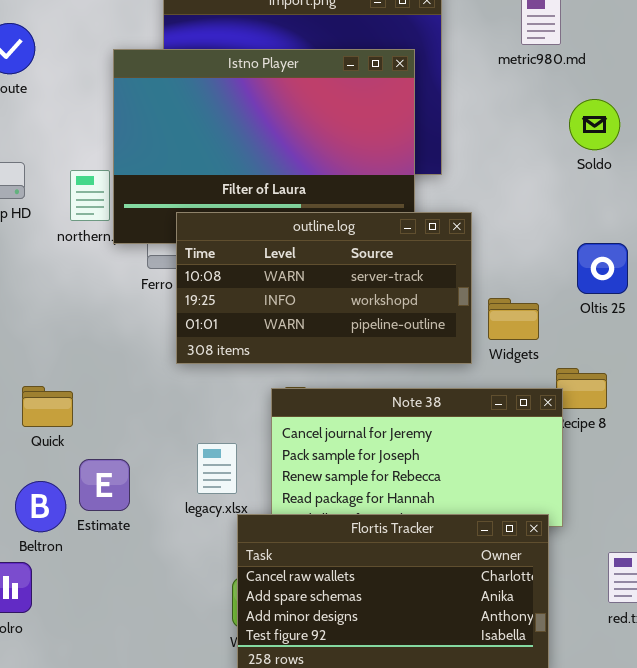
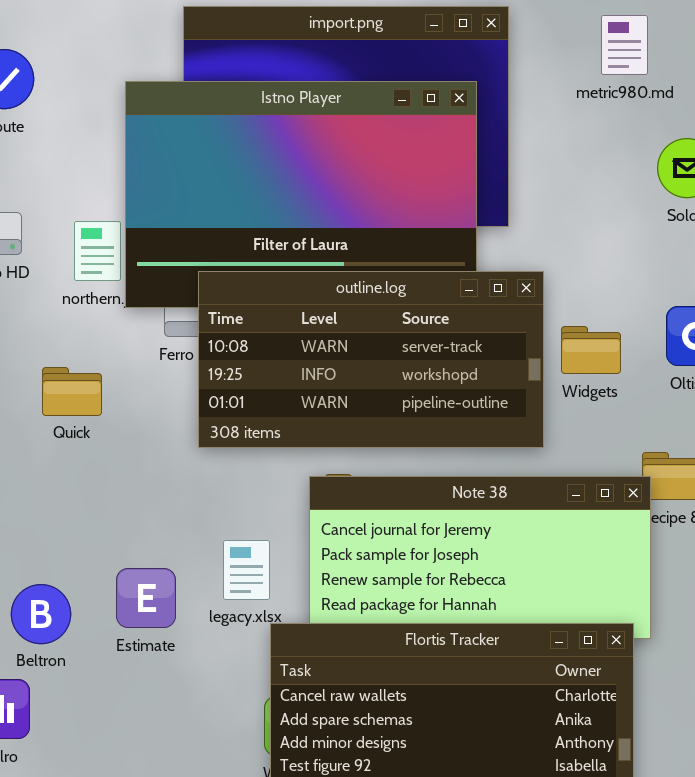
Widgets: [488,298,539,340] -> [561,326,621,374], moved
Quick: [22,386,73,427] -> [42,367,102,416], moved
Estimate: [79,459,130,511] -> [116,568,176,628], moved

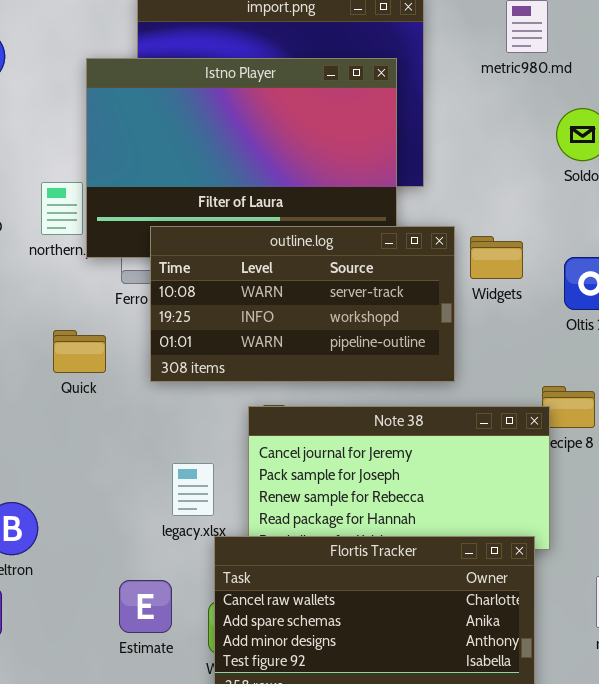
Widgets: [561,326,621,374] -> [470,236,523,279], moved
Quick: [42,367,102,416] -> [53,330,106,373], moved
Estimate: [116,568,176,628] -> [119,580,172,633], moved

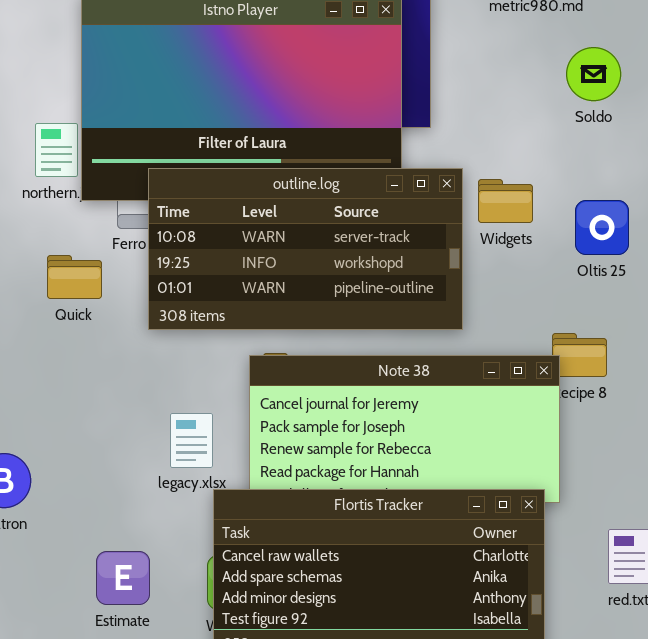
Quick: [53,330,106,373] -> [47,255,102,299], moved
Estimate: [119,580,172,633] -> [96,551,150,605], moved

